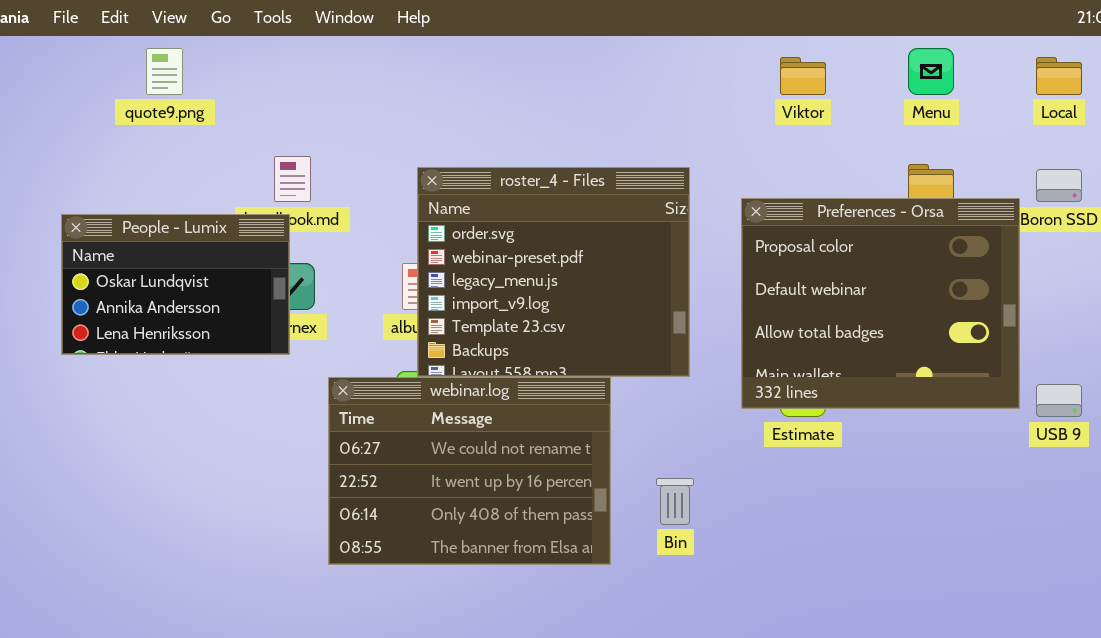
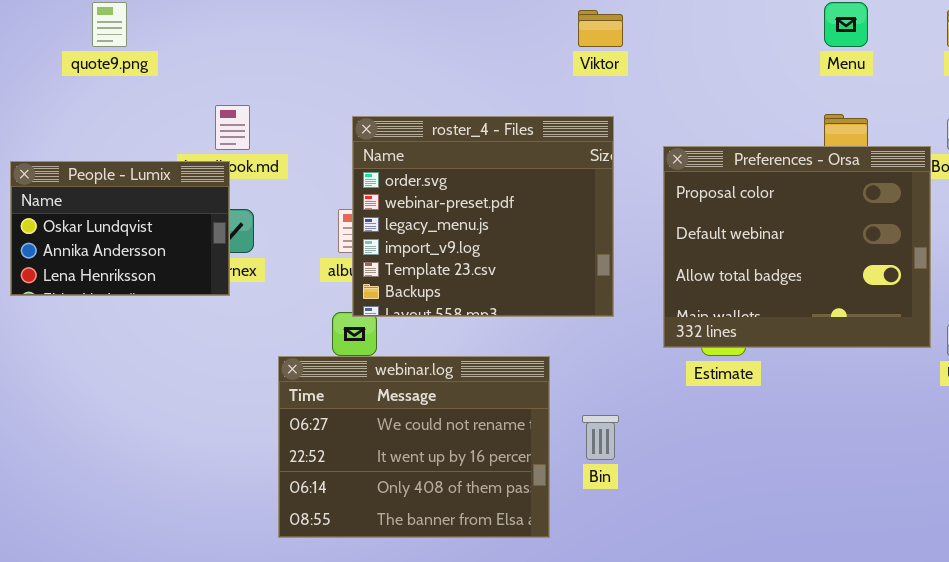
Viktor: [780,57,826,95] -> [578,10,623,47], moved
webinar.log: [328,377,611,565] -> [278,356,550,538], moved

